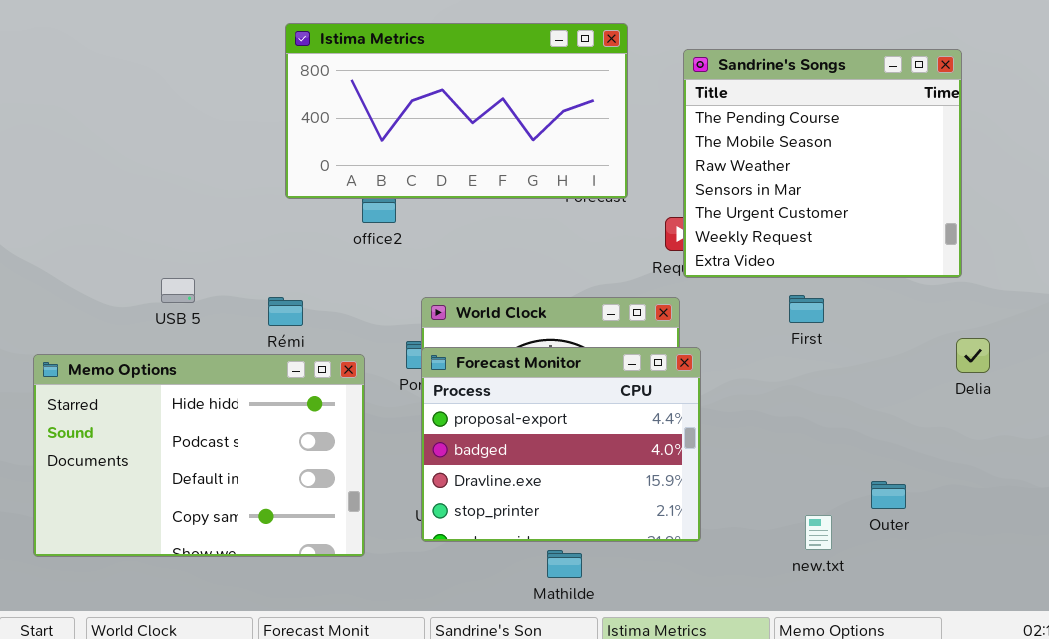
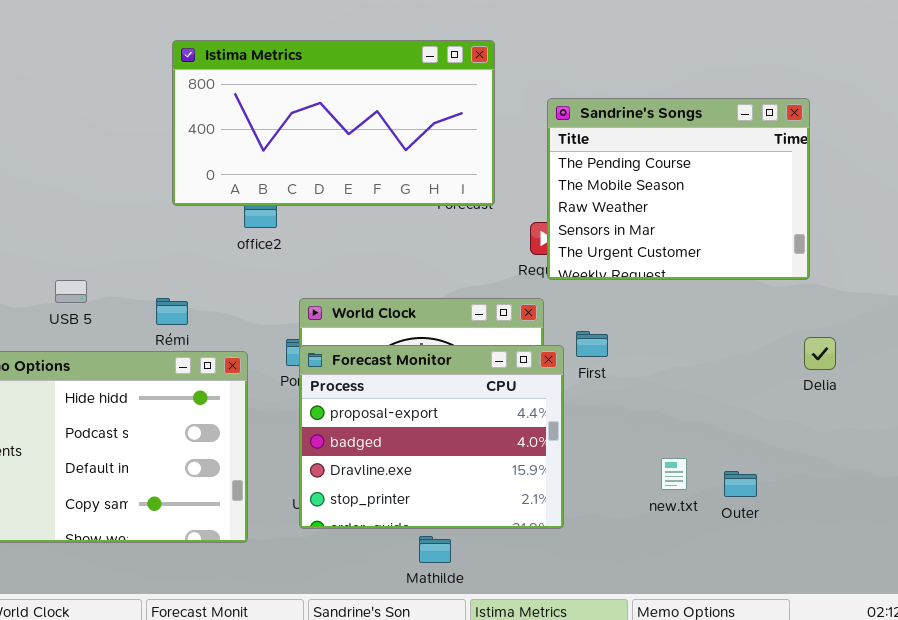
Sandrine's Songs: [683,49,962,278] -> [547,98,810,280], resized
First: [789,295,824,323] -> [576,331,608,357], moved
new.txt: [805,515,832,550] -> [661,458,687,490], moved

